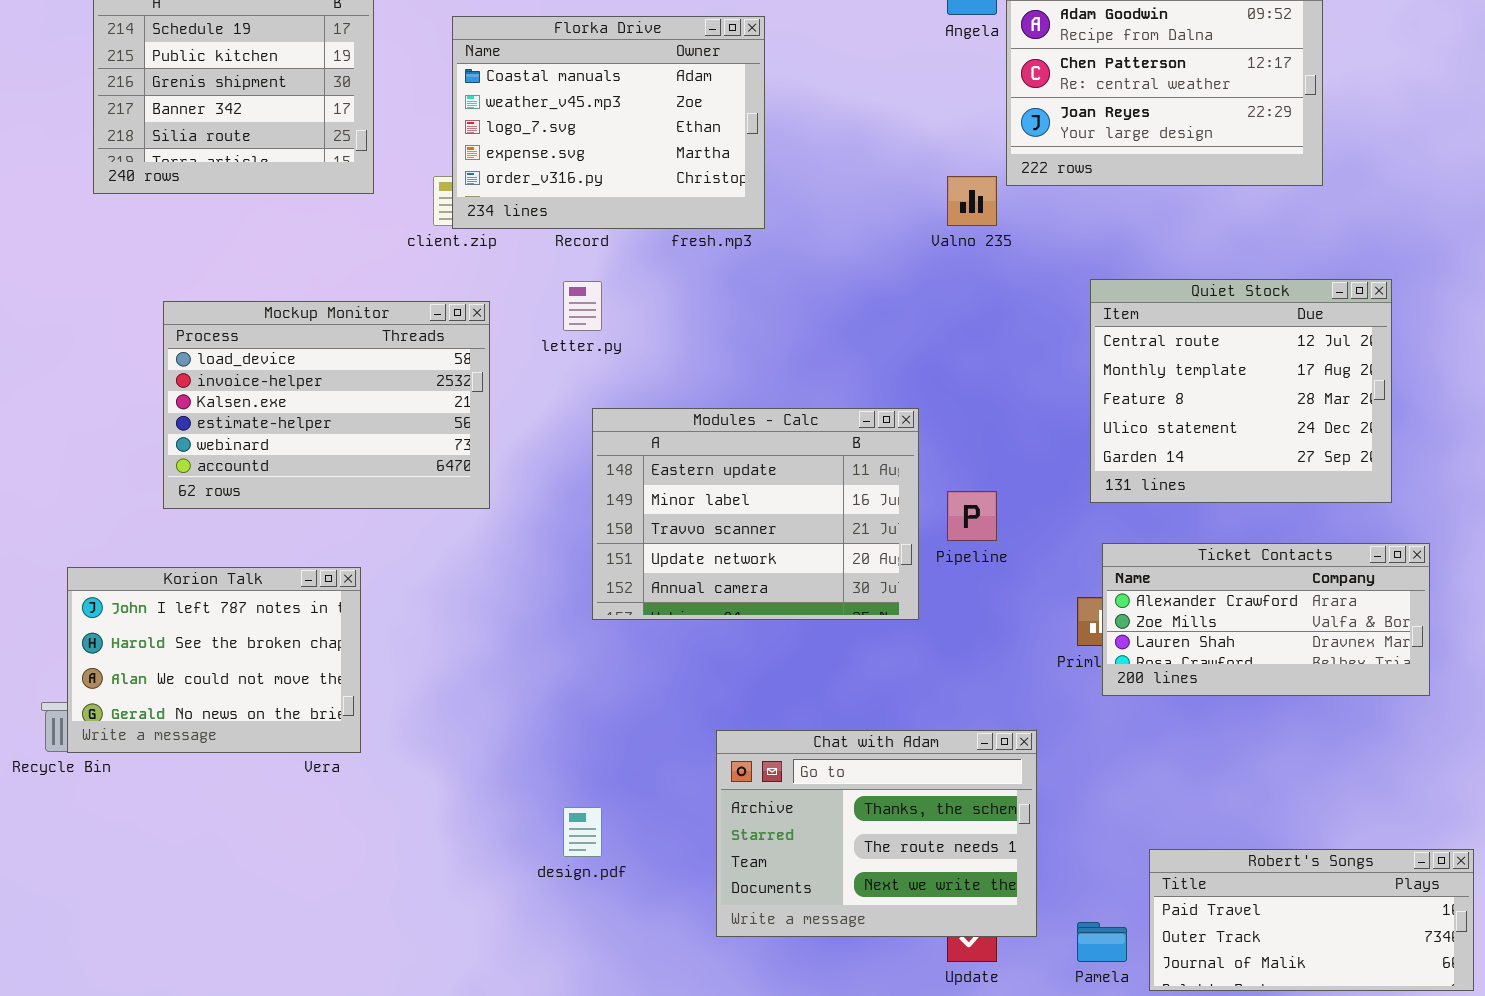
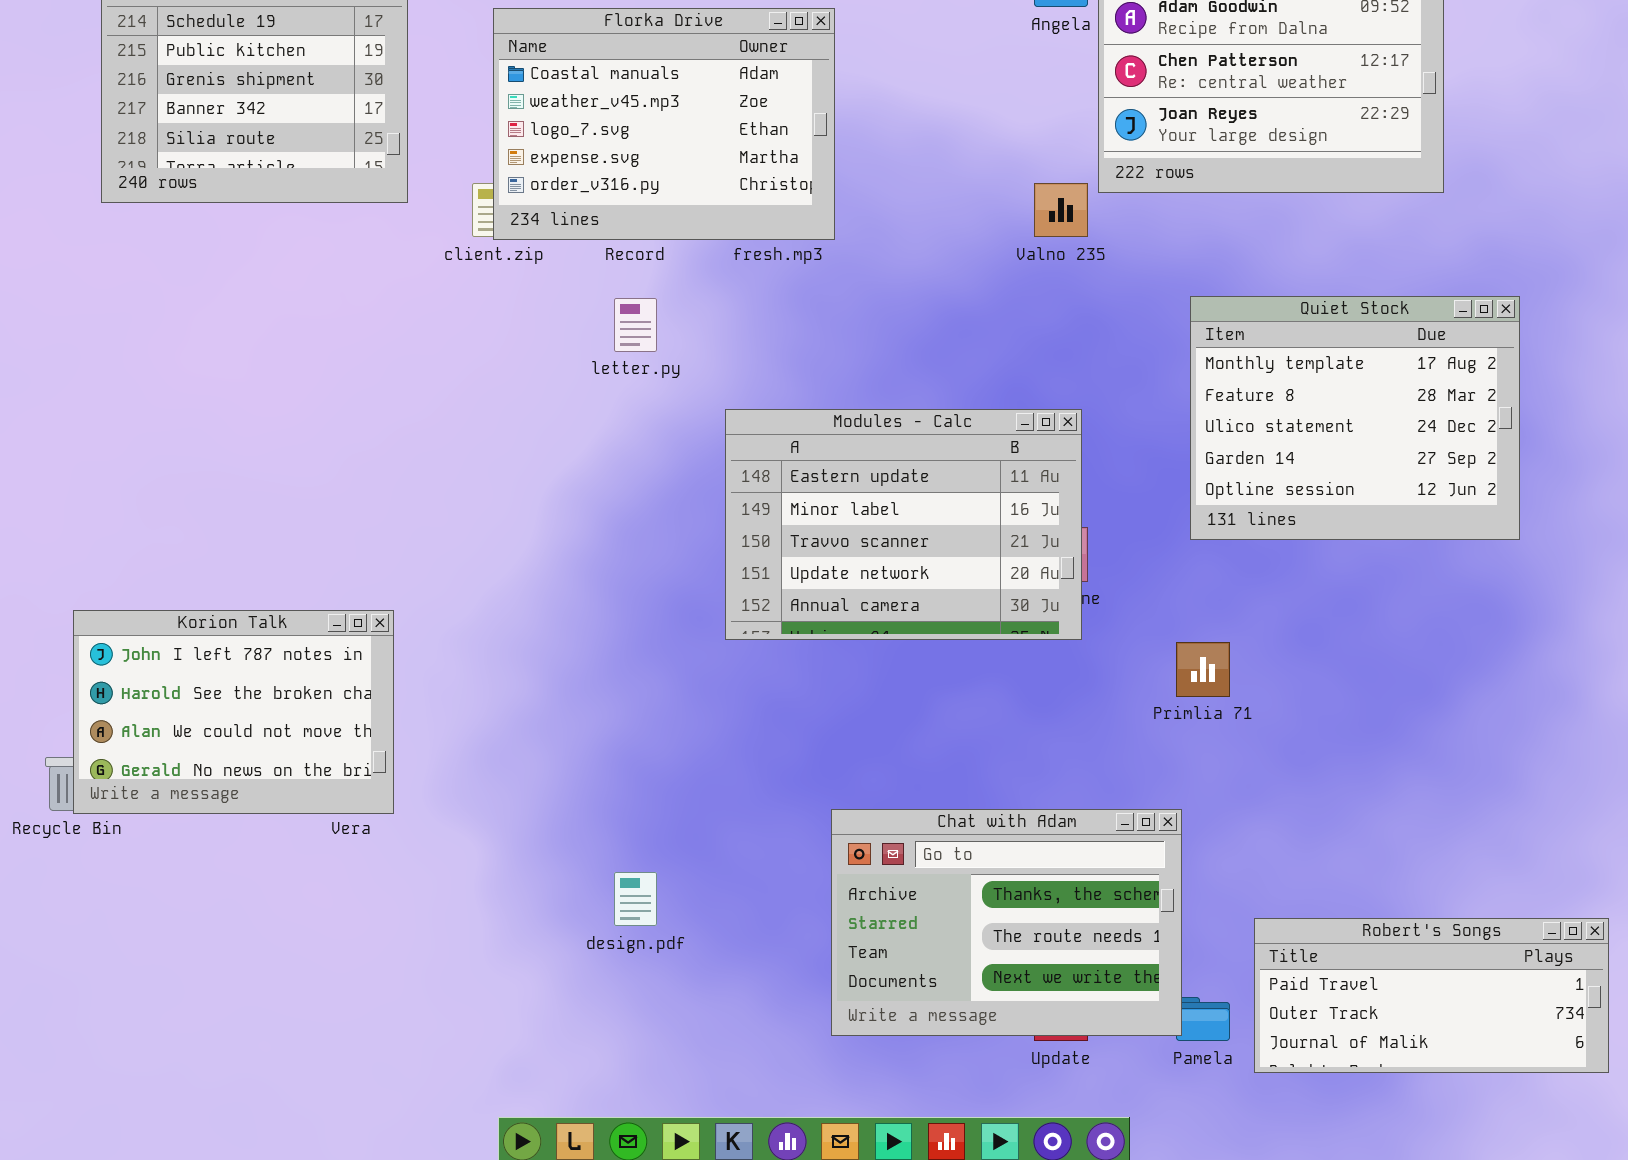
Quiet Stock: [1090,279,1392,503] -> [1190,296,1520,540], scrolled down 1 row
Mockup Monitor: [163,301,490,509] -> none, closed
Modules - Calc: [592,408,919,620] -> [725,409,1082,640], moved
Ticket Contacts: [1102,543,1430,696] -> none, closed
Chat with Adam: [716,730,1037,937] -> [831,809,1182,1036], moved

